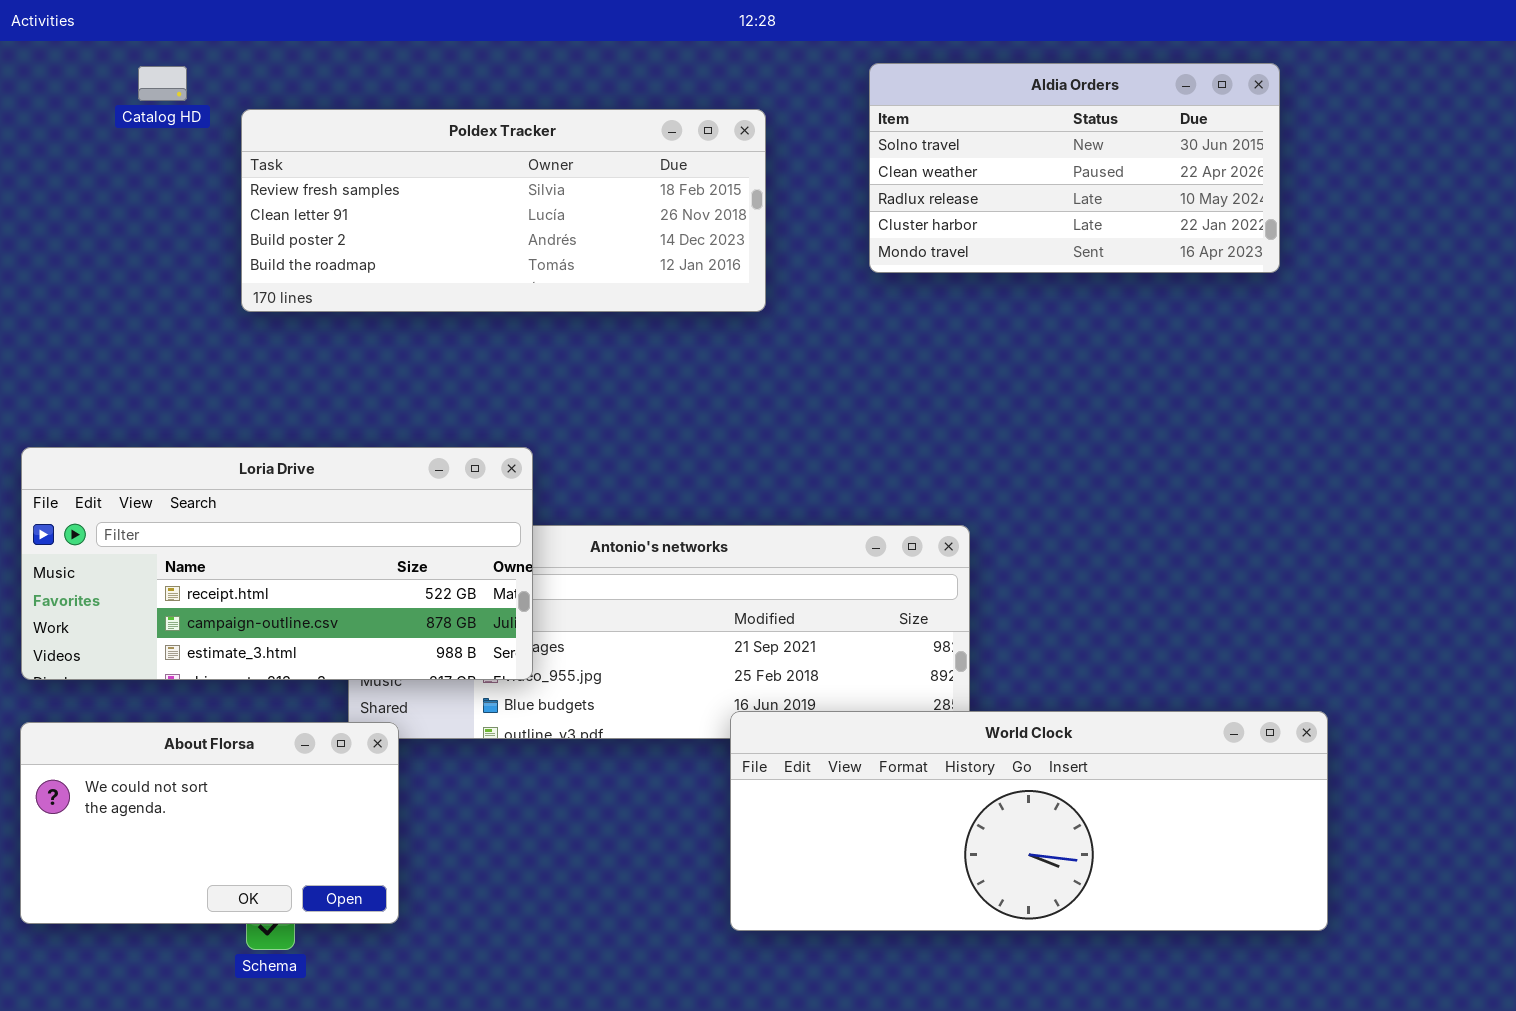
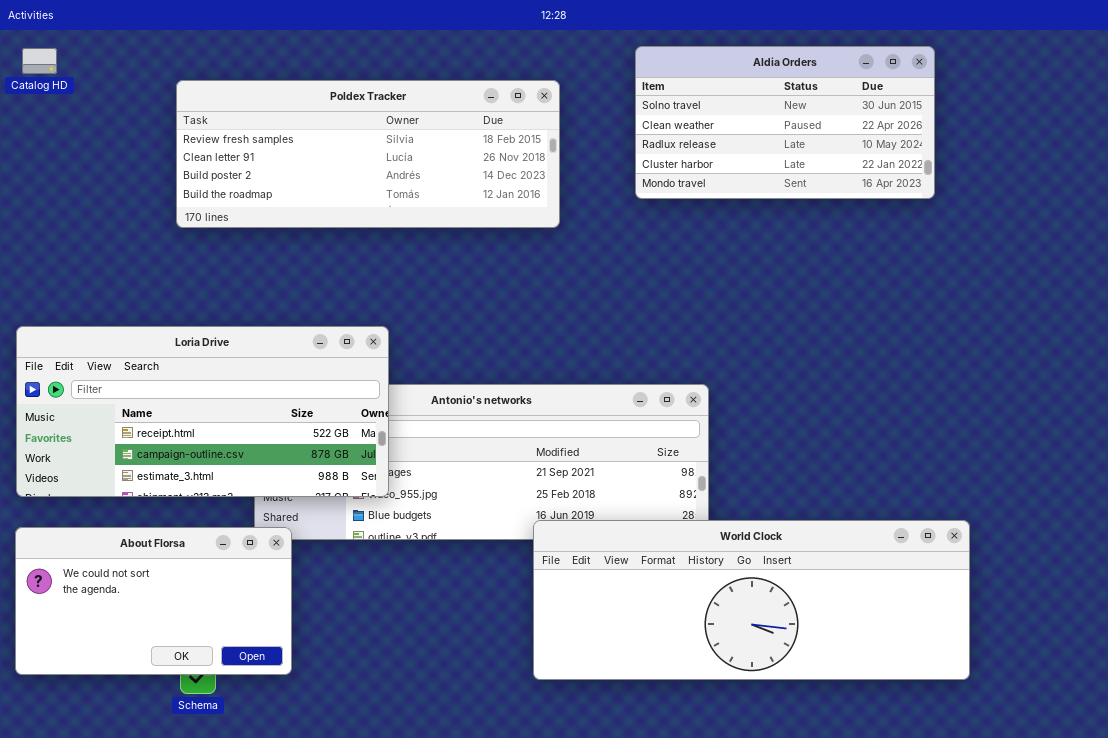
Catalog HD: [138,66,187,101] -> [22,48,57,74], moved

